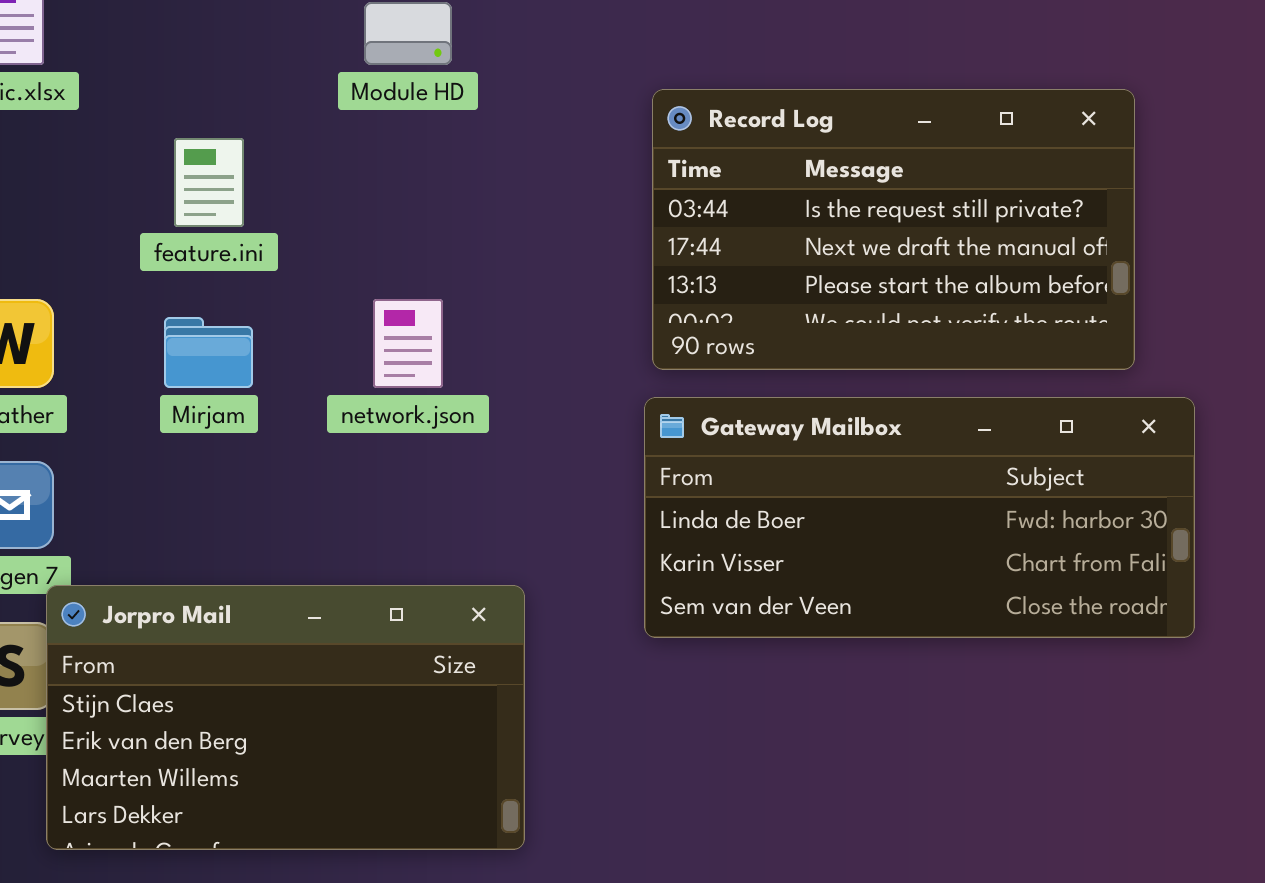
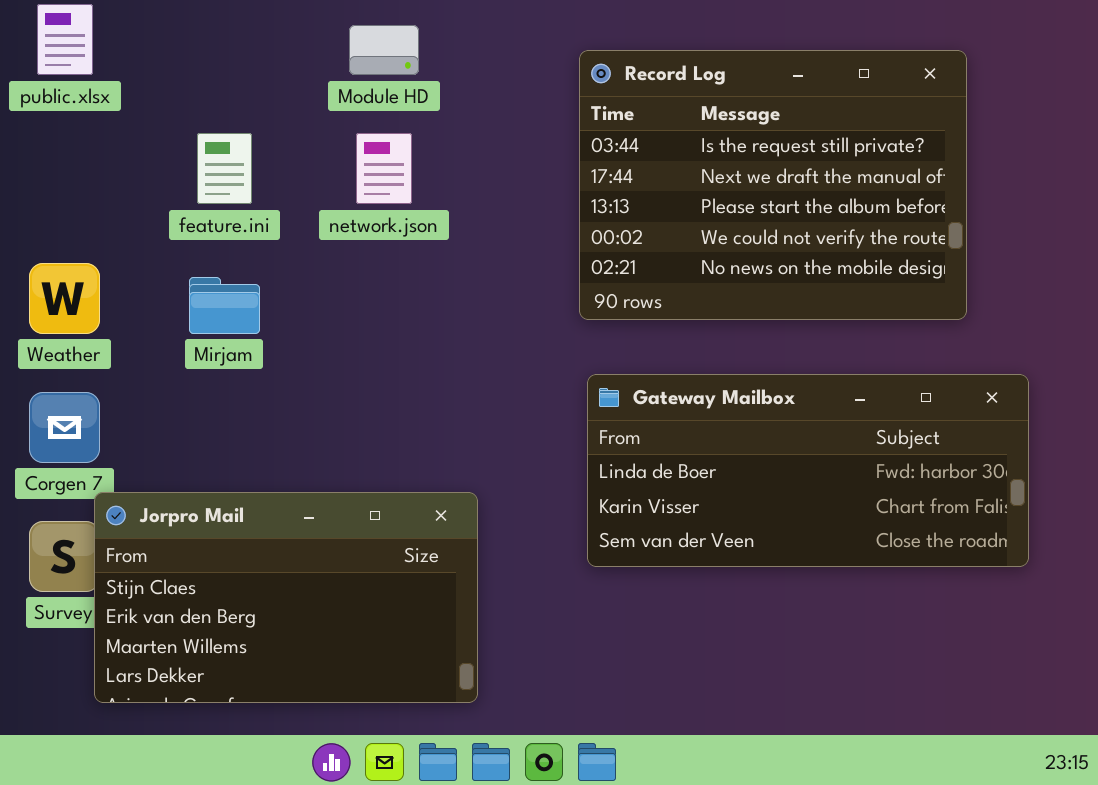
Record Log: [652,89,1135,370] -> [579,50,967,320], resized
network.json: [373,299,443,388] -> [356,133,412,204], moved
Gateway Mailbox: [644,397,1195,638] -> [587,374,1029,567], moved

